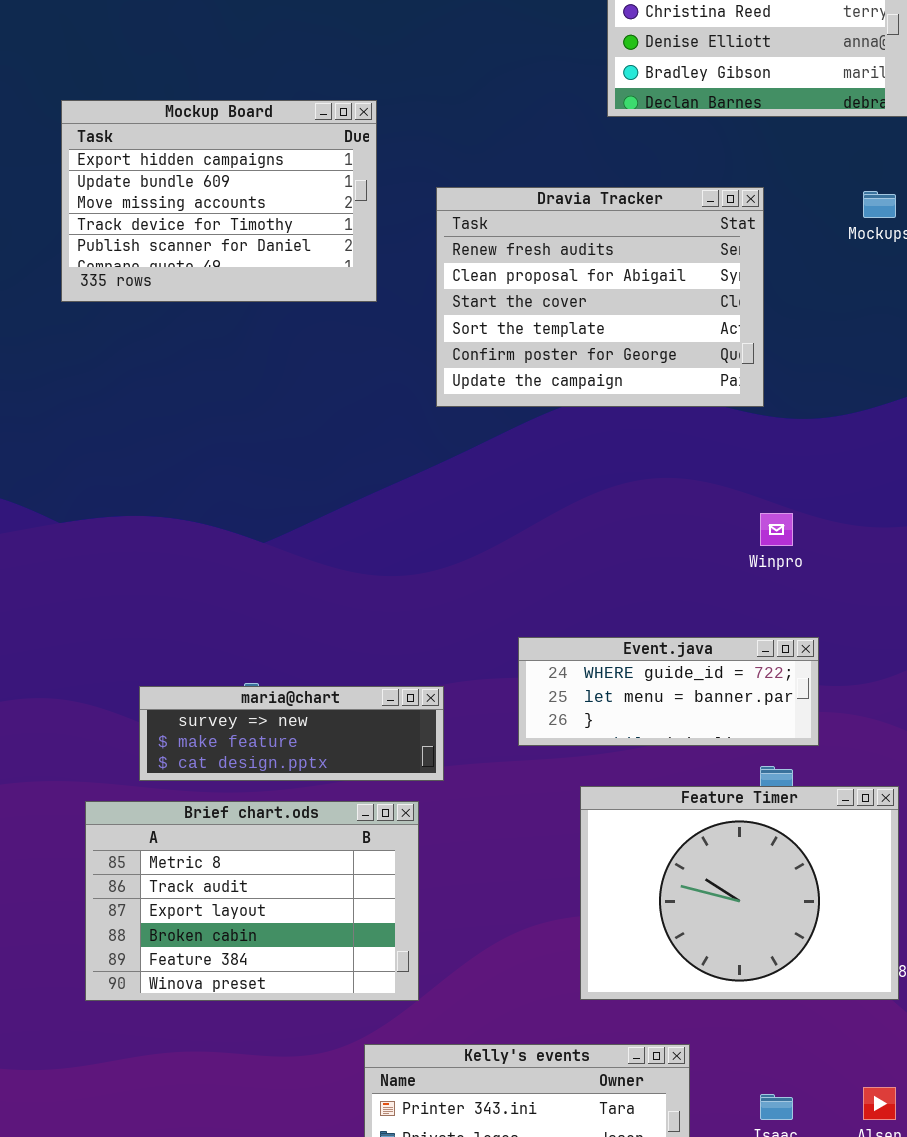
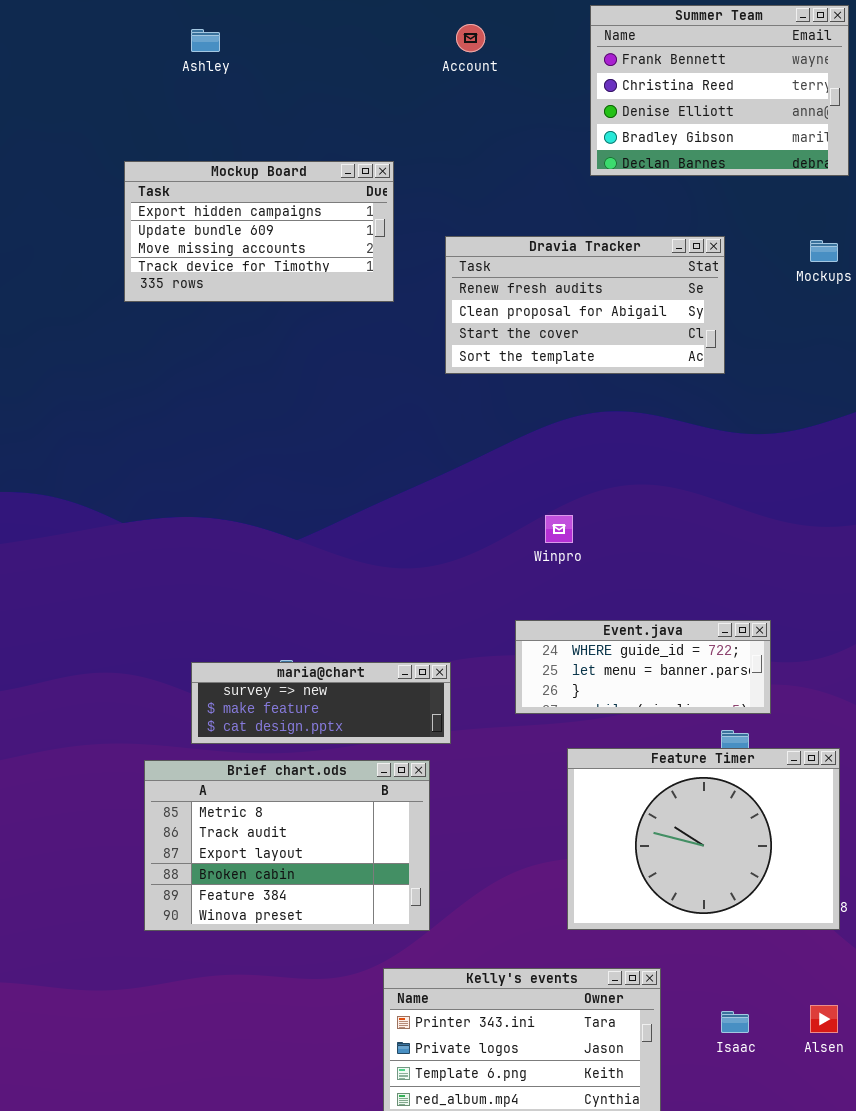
Mockup Board: [61,100,377,302] -> [124,161,394,302], resized
Dravia Tracker: [436,187,764,407] -> [445,236,725,374], resized
Winpro: [760,513,793,546] -> [545,515,573,543], moved

